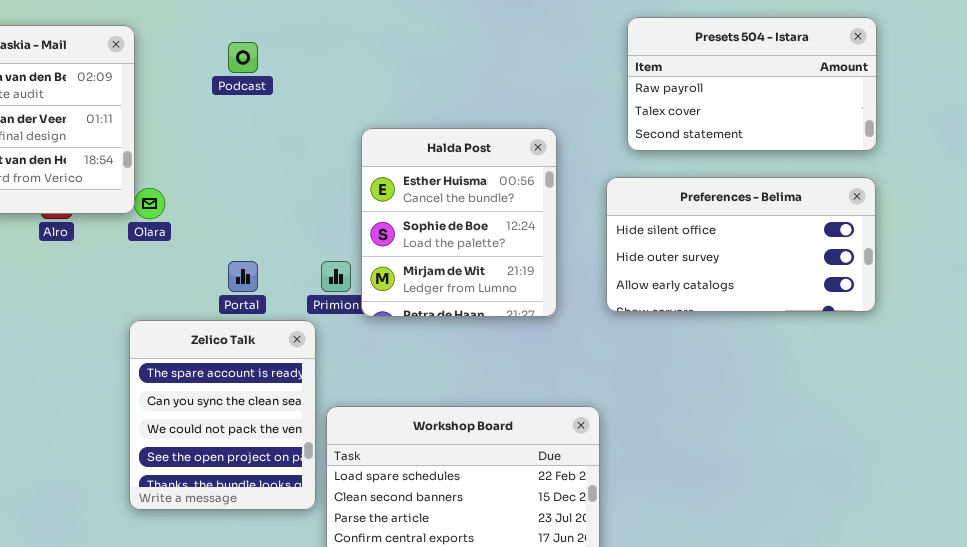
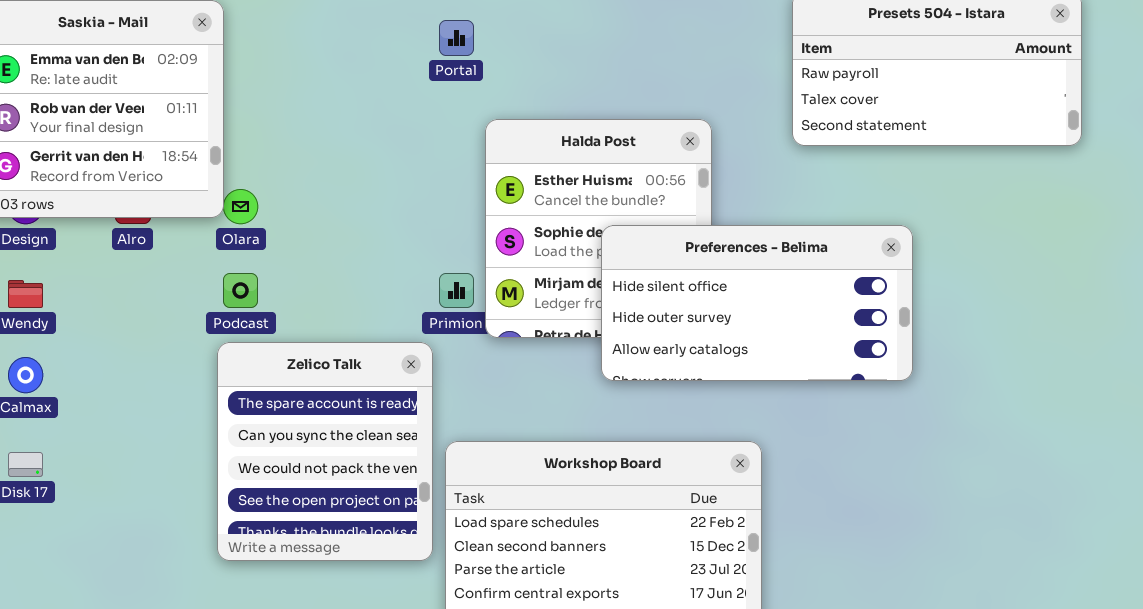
Podcast: [228,42,258,73] -> [223,273,258,308], moved
Preferences - Belima: [606,177,876,312] -> [601,225,913,381], moved
Portal: [228,261,258,292] -> [439,20,474,56], moved

